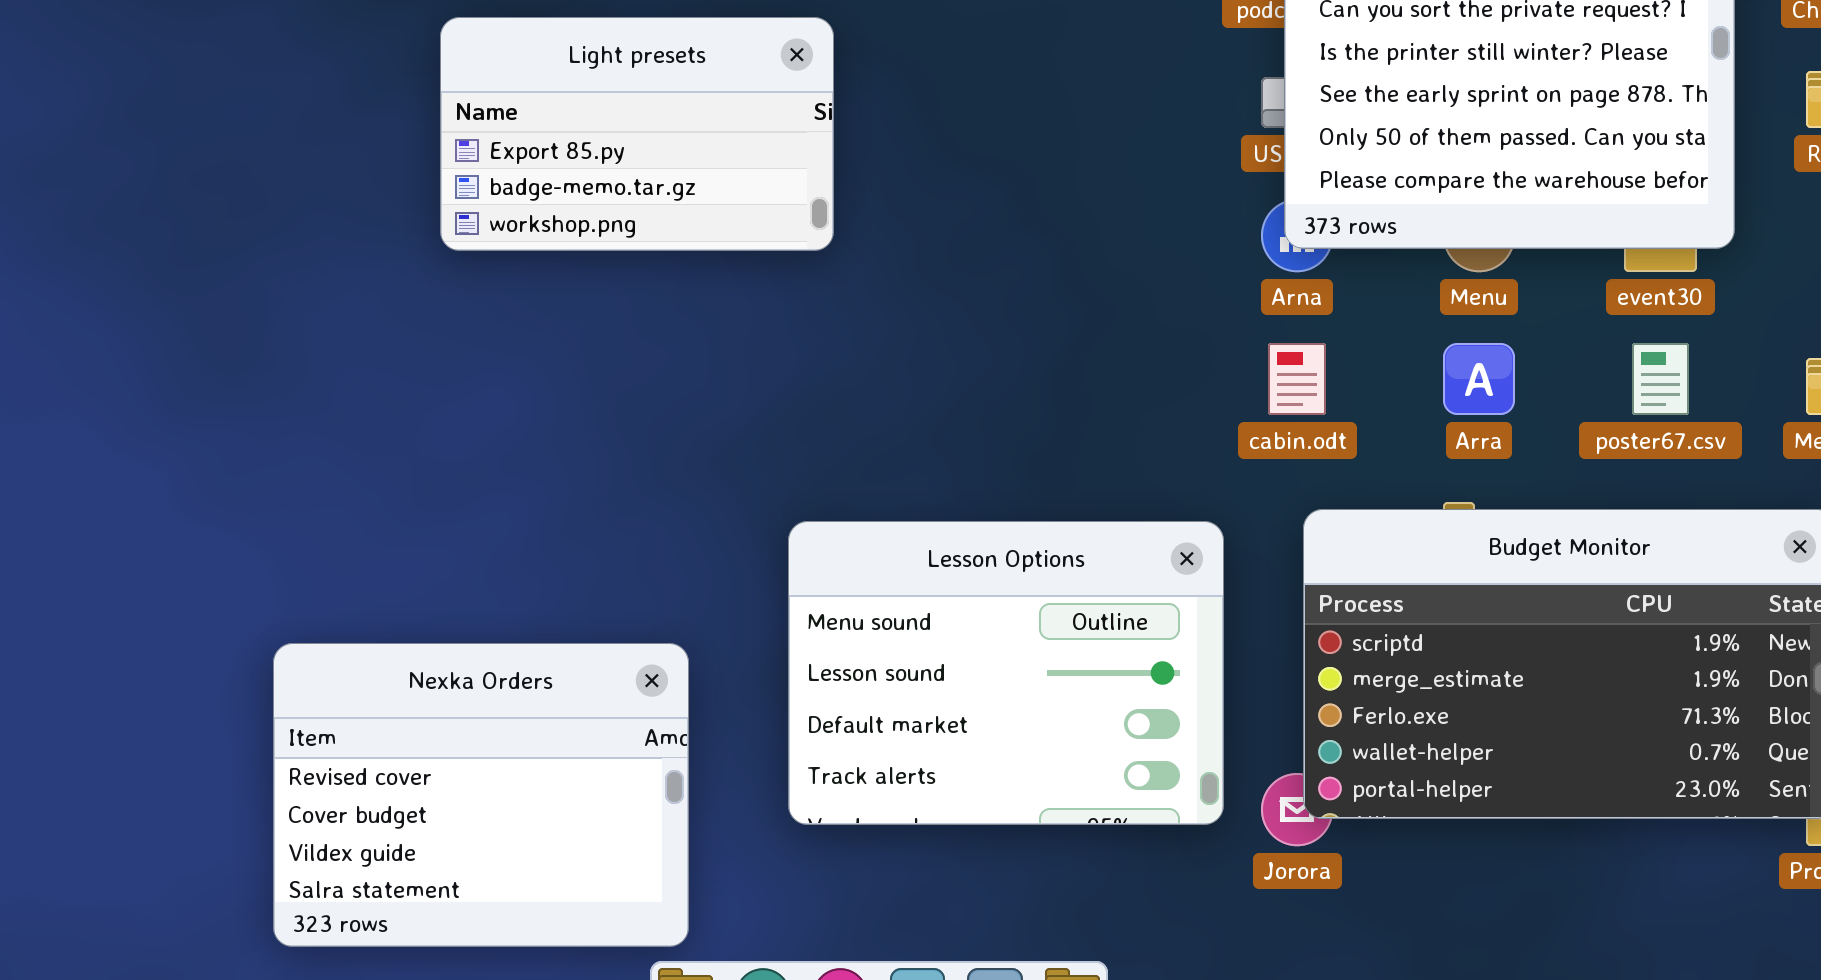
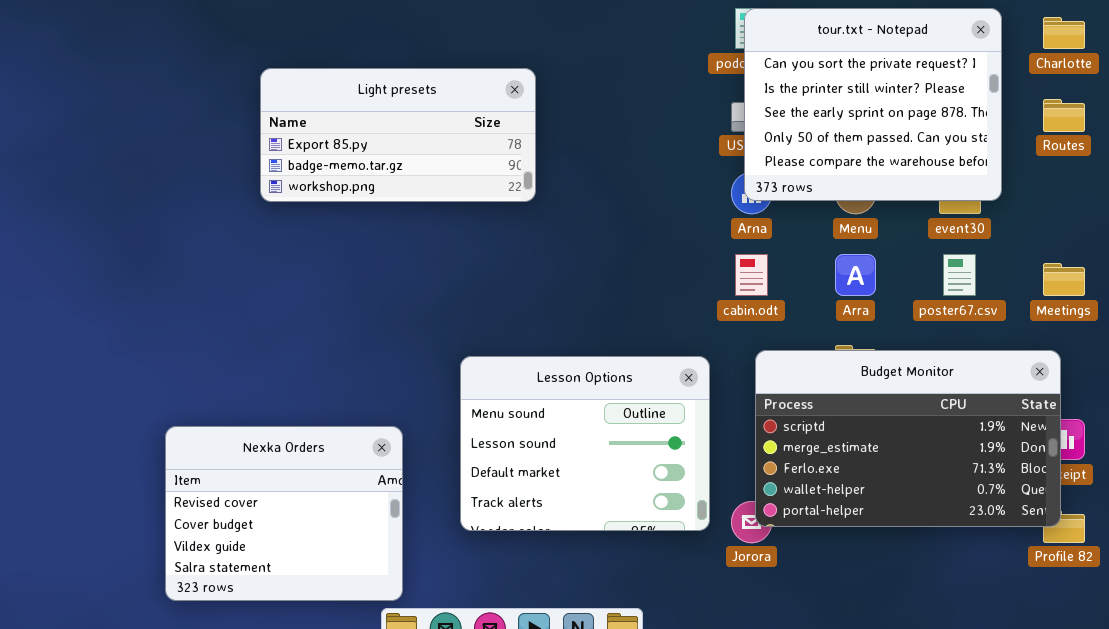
Light presets: [440,17,834,251] -> [260,68,536,202], resized

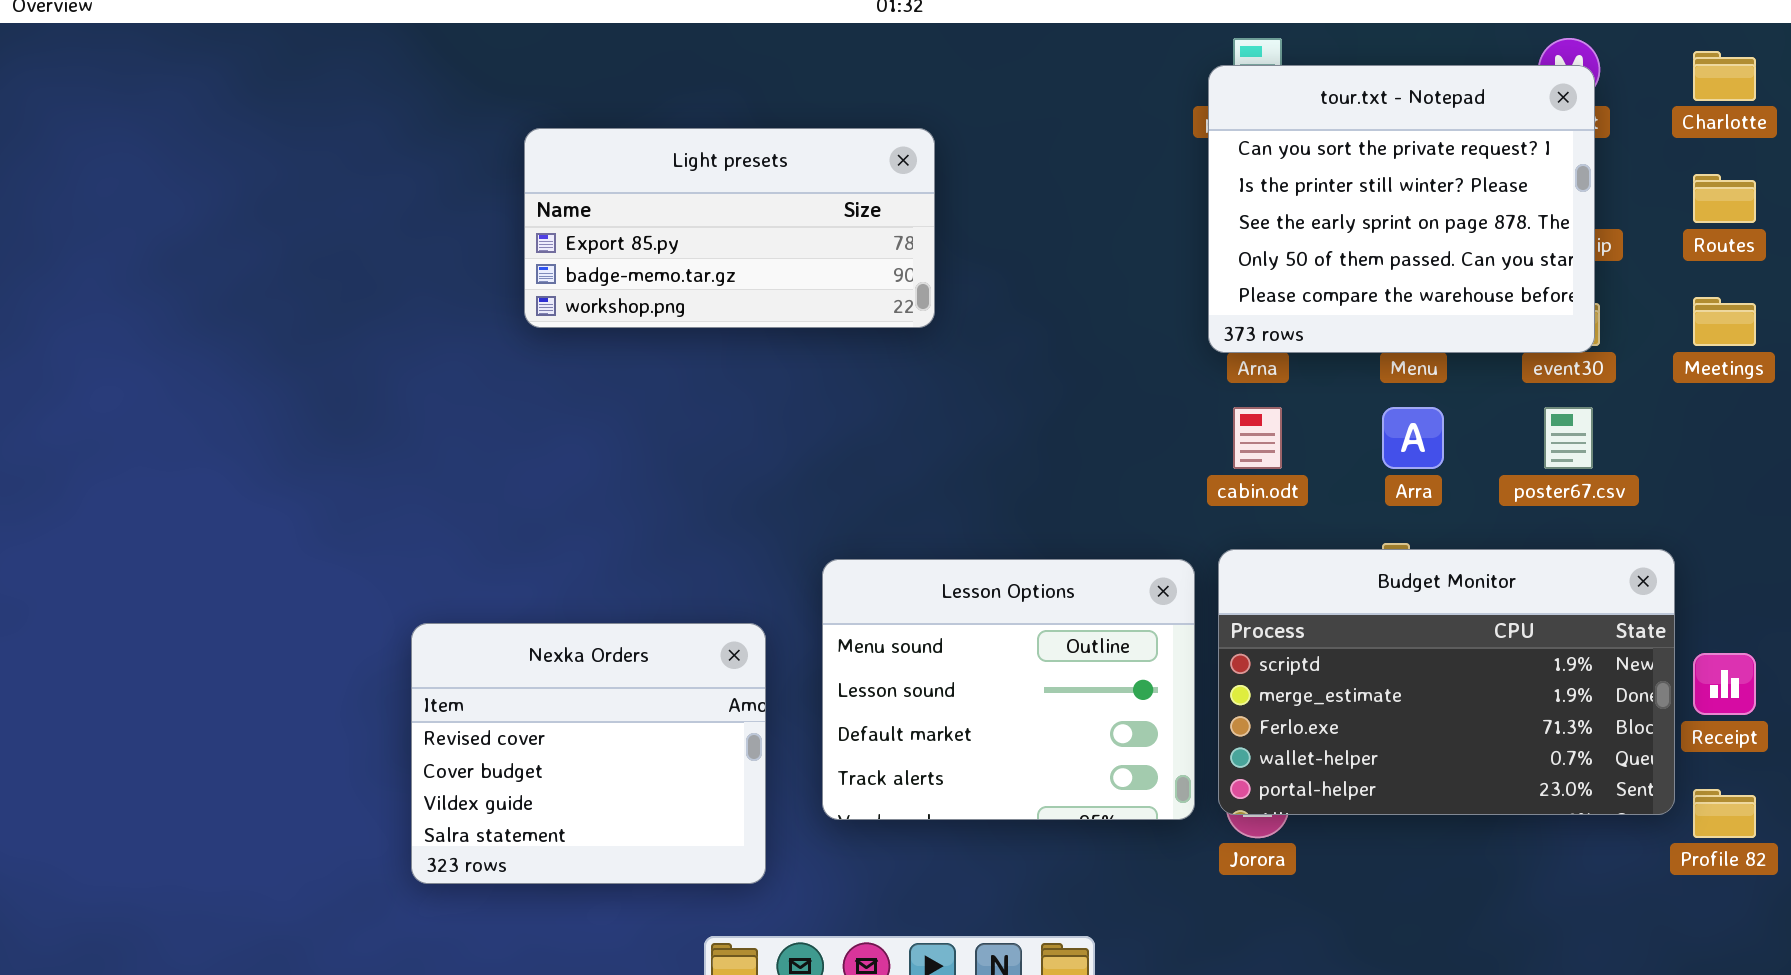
tour.txt - Notepad: [744,8,1002,201] -> [1208,65,1595,353], moved
Meetings: [1043,263,1085,296] -> [1693,297,1756,346], moved
Budget Monitor: [755,350,1061,527] -> [1218,549,1675,815], moved
Nexka Orders: [165,426,403,601] -> [411,623,766,884], moved

